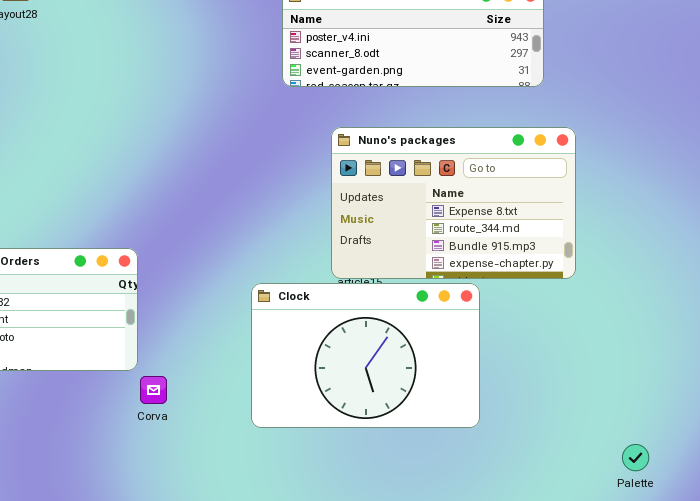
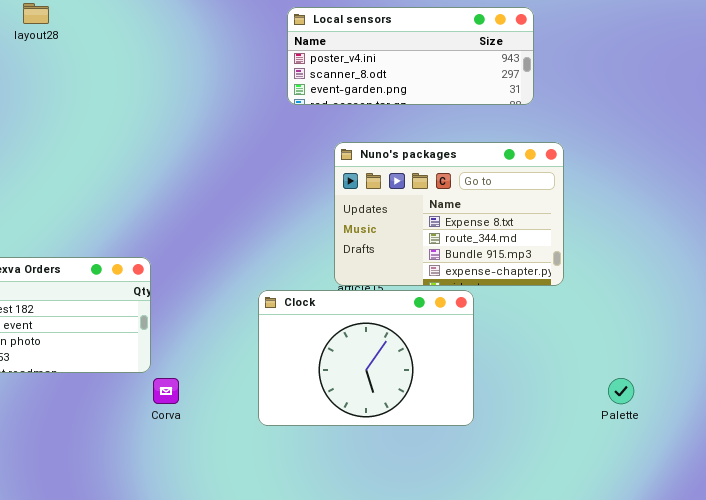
Palette: [622,444,649,471] -> [608,378,634,404], moved

